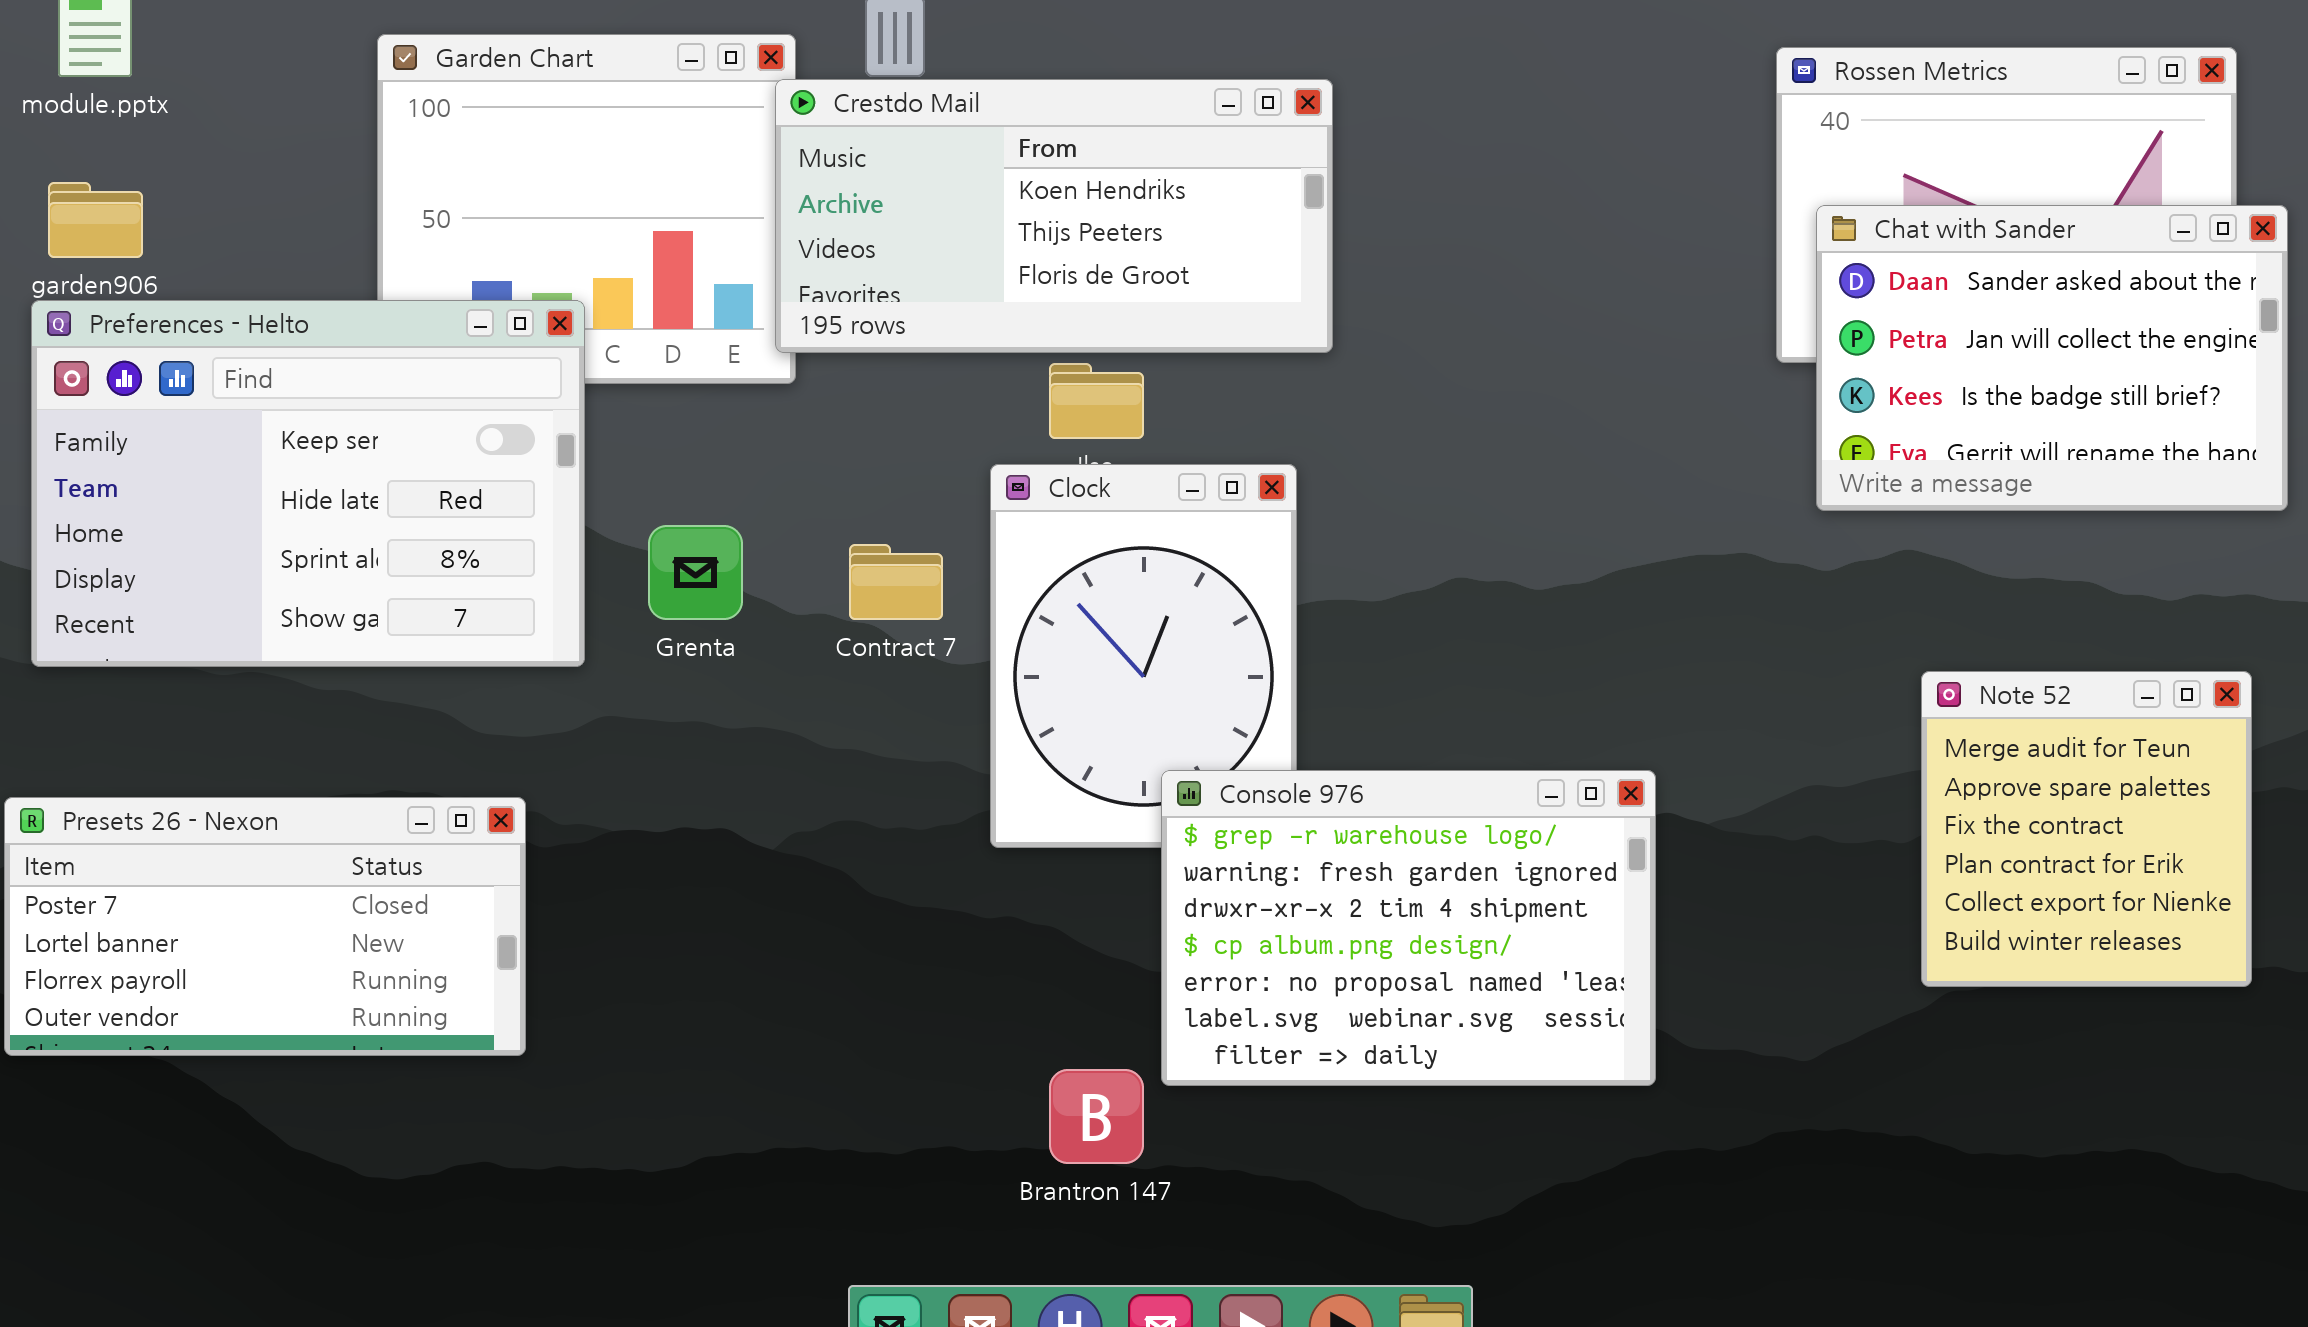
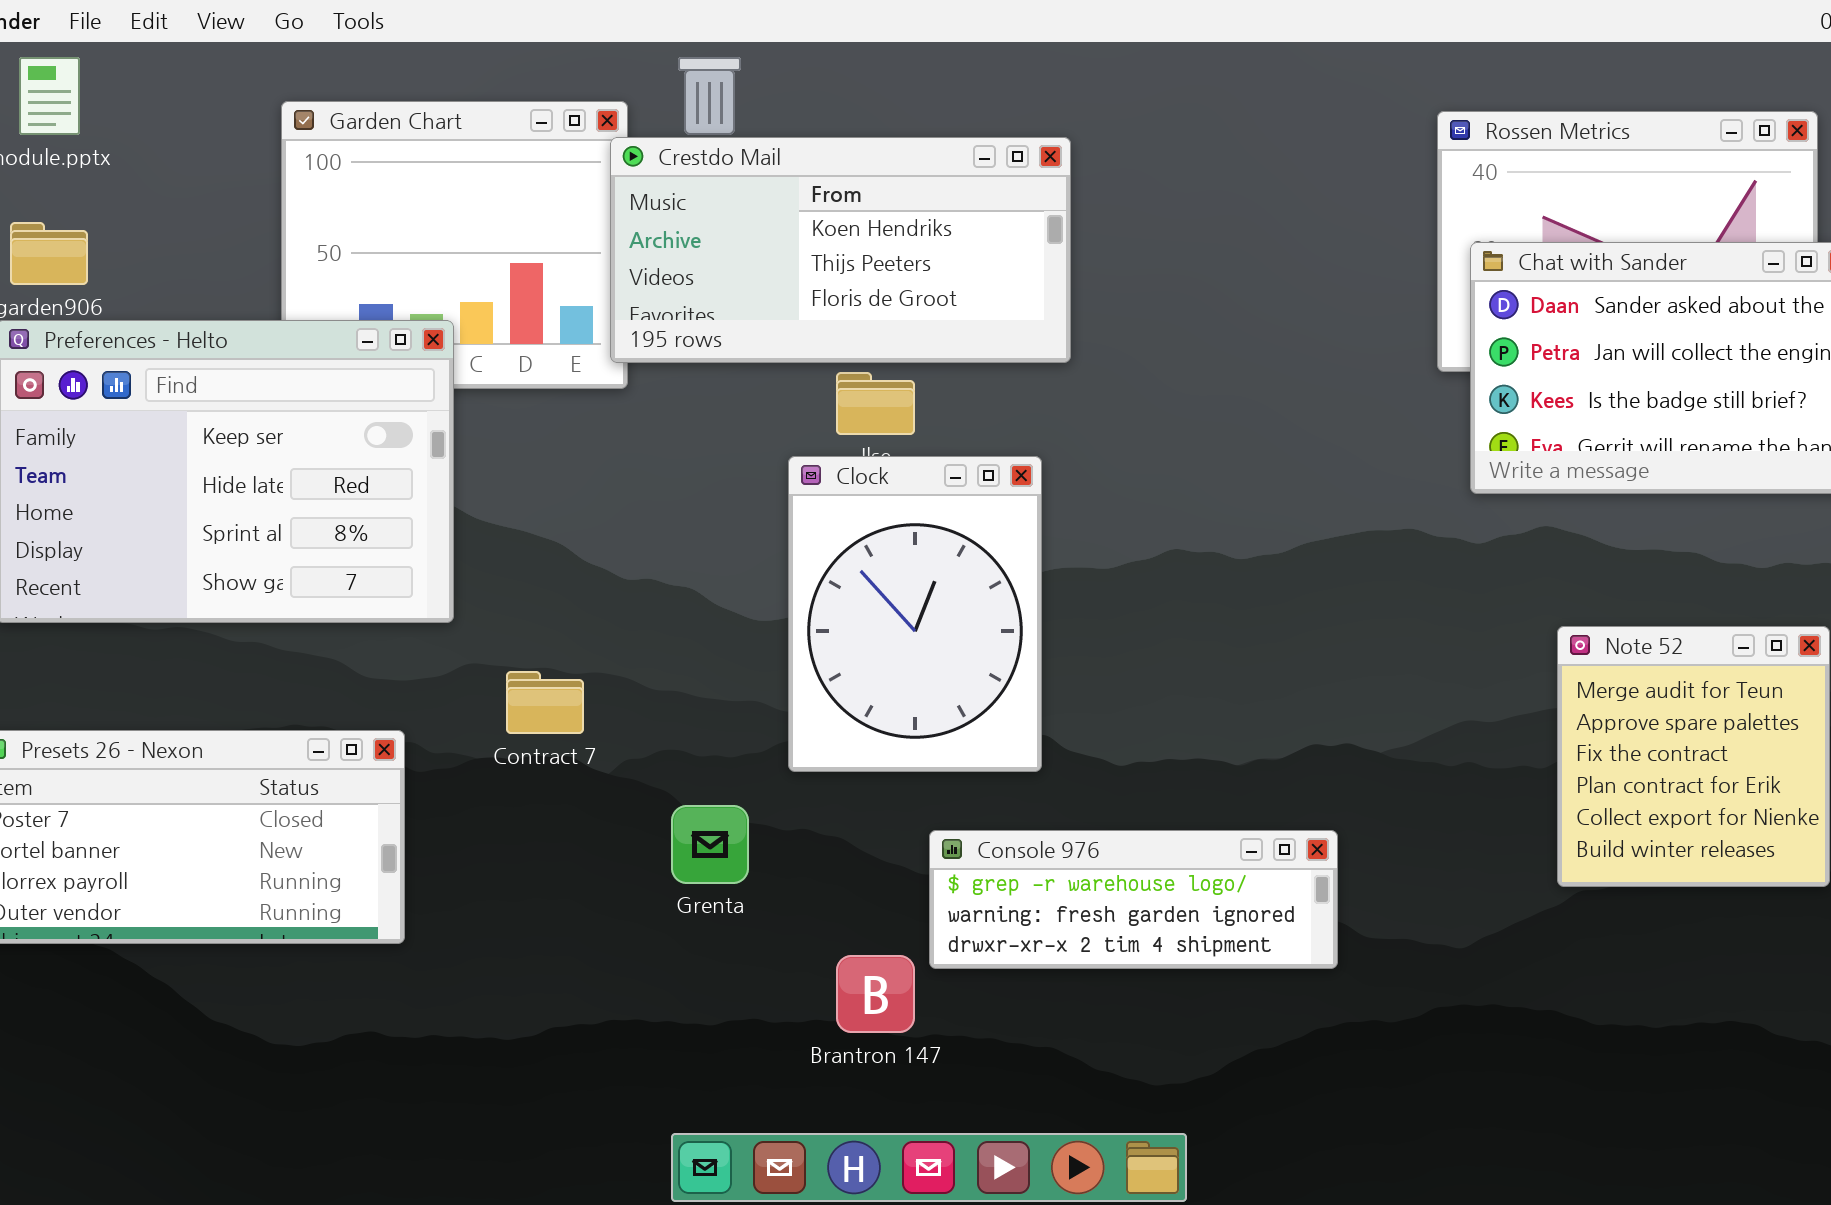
Grenta: [648,525,743,620] -> [671,805,749,884], moved
Contract 7: [849,544,943,620] -> [506,671,584,734], moved
Console 976: [1161,770,1656,1086] -> [929,830,1338,969], resized

